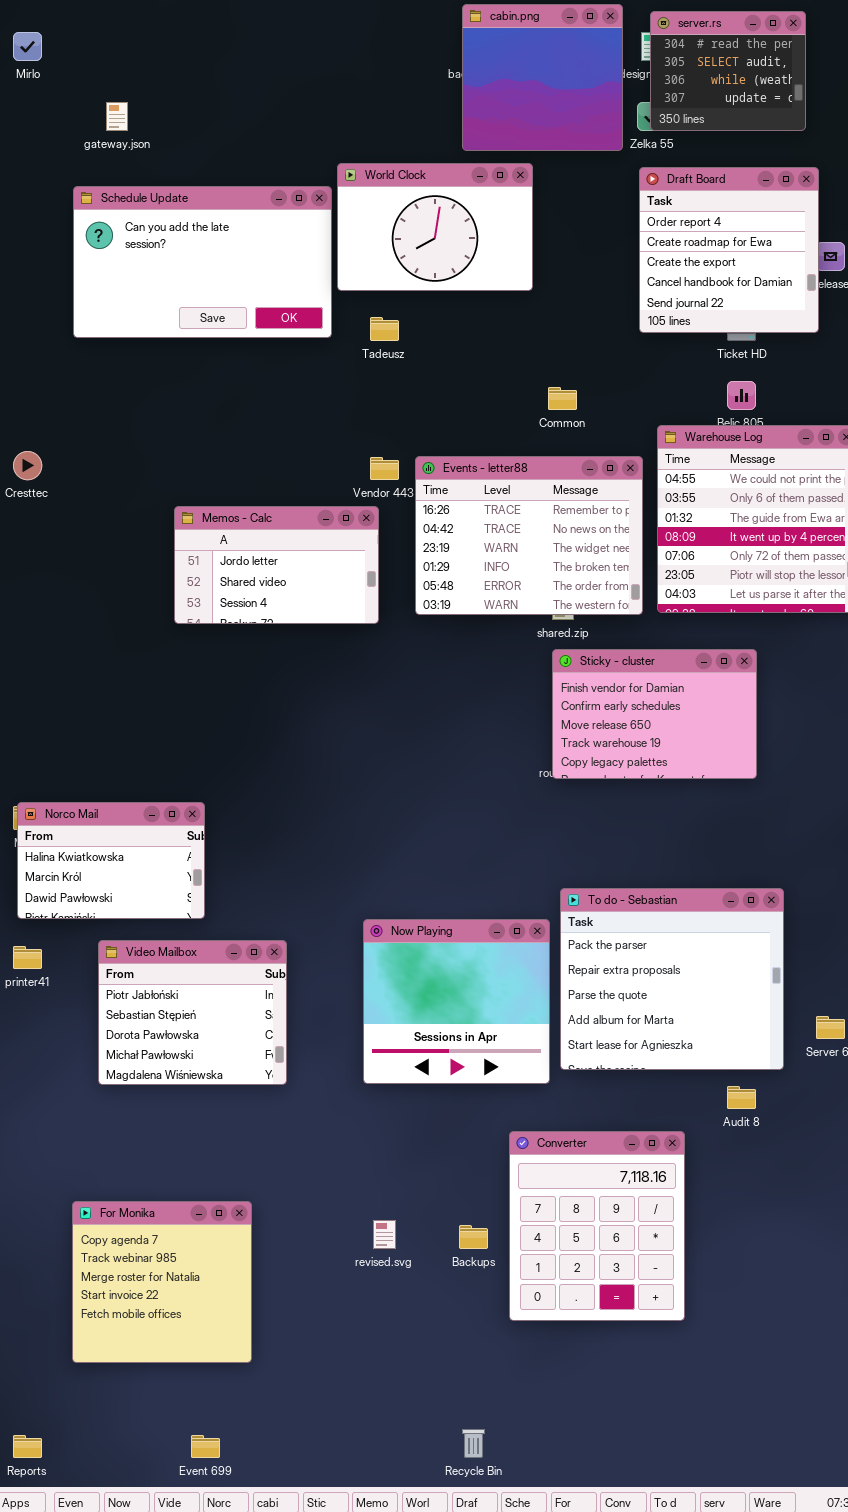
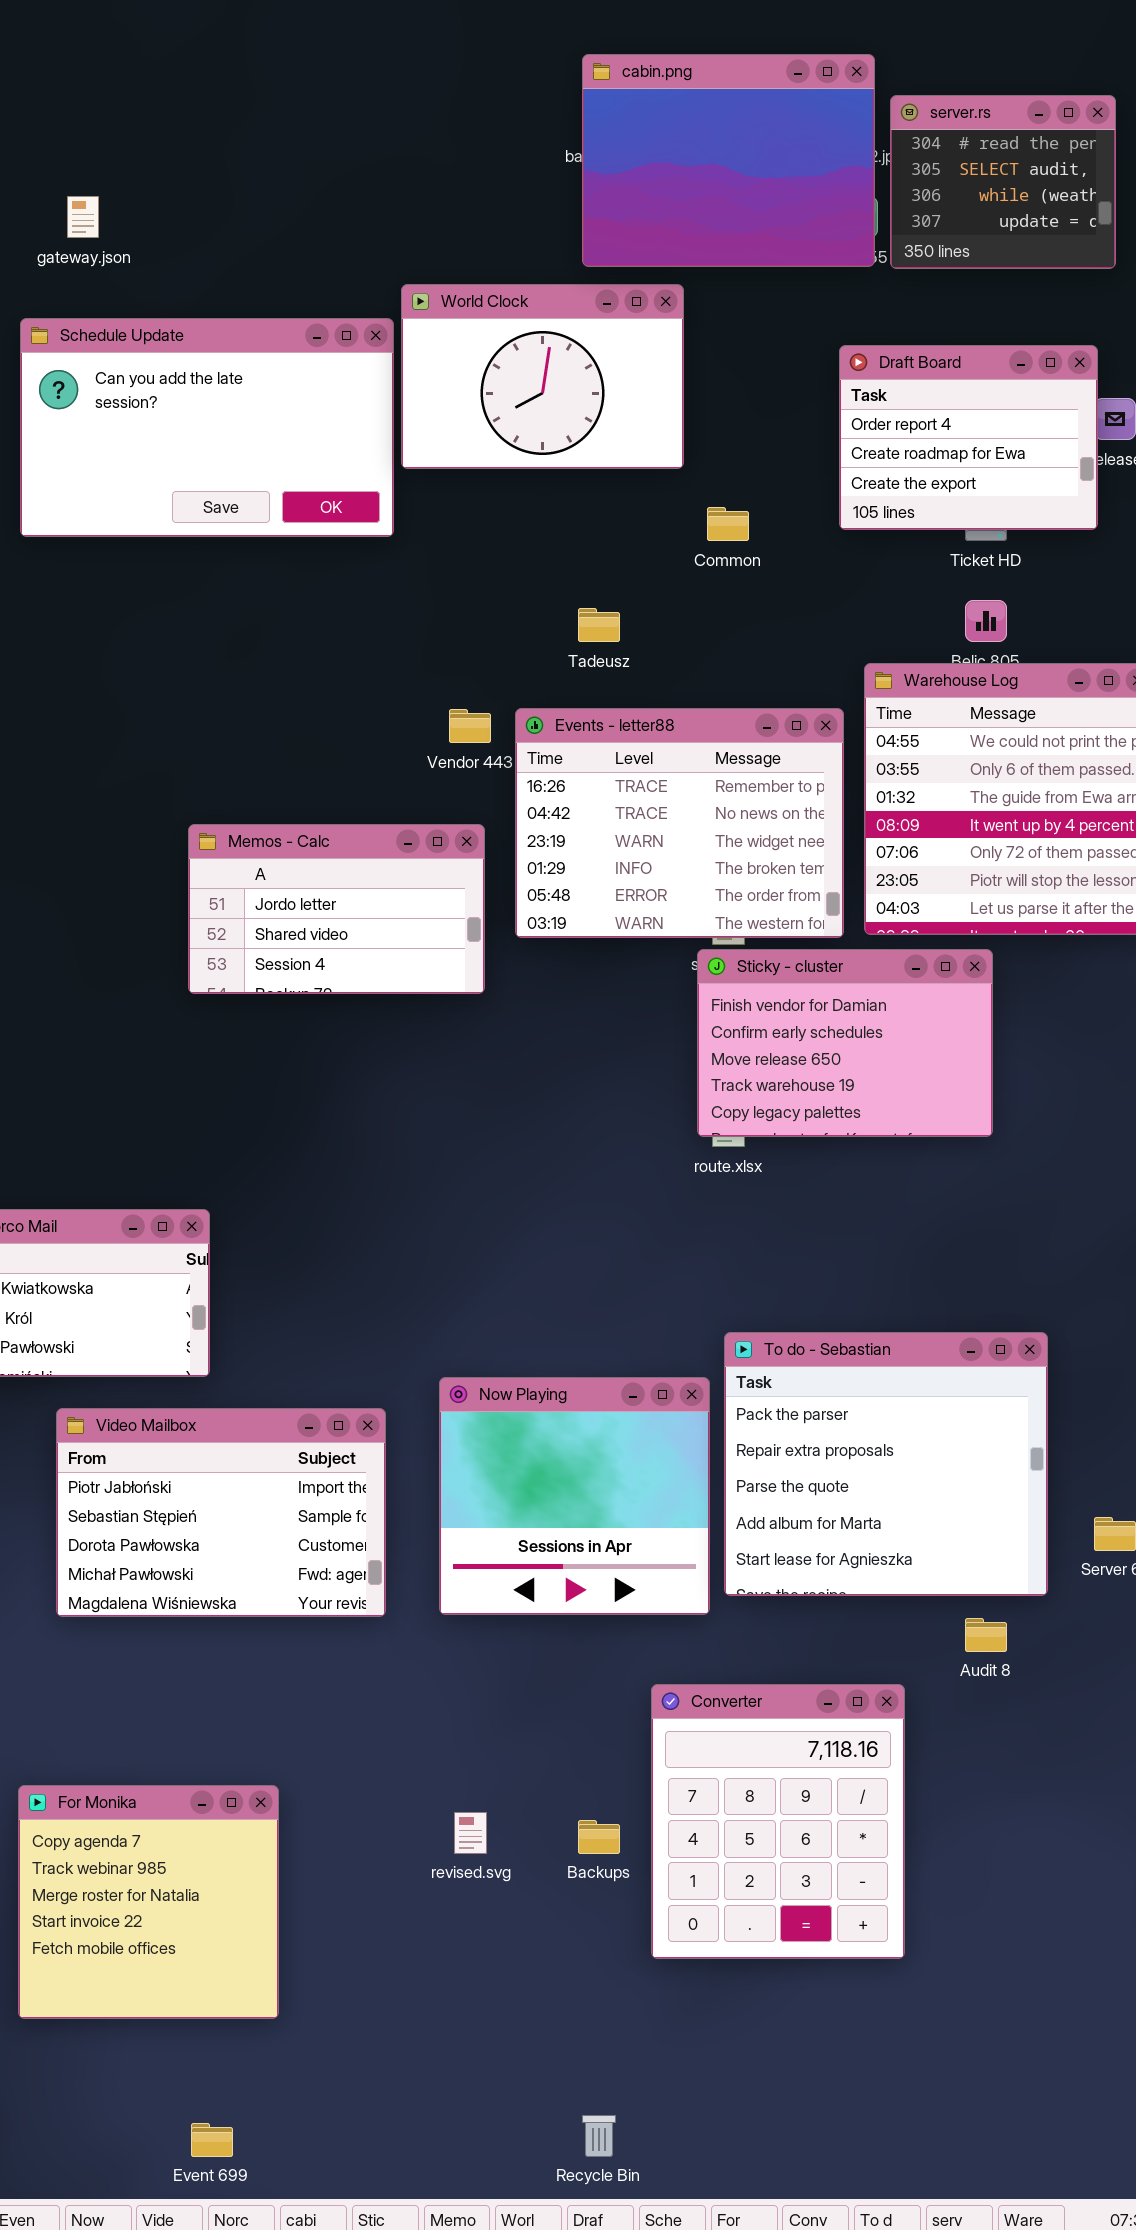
cabin.png: [462,4,623,151] -> [582,54,875,267], resized
server.rs: [650,11,806,131] -> [890,95,1116,269], moved
Draft Board: [639,167,819,333] -> [839,345,1098,530], resized
Tadeusz: [370,317,399,341] -> [578,608,620,642], moved
Common: [548,387,577,410] -> [707,507,749,541], moved
Memos - Calc: [174,506,379,624] -> [188,824,485,994], moved
Sticky - cluster: [552,649,757,779] -> [697,949,993,1137], moved
Video Mailbox: [98,940,287,1085] -> [56,1408,386,1617], resized

